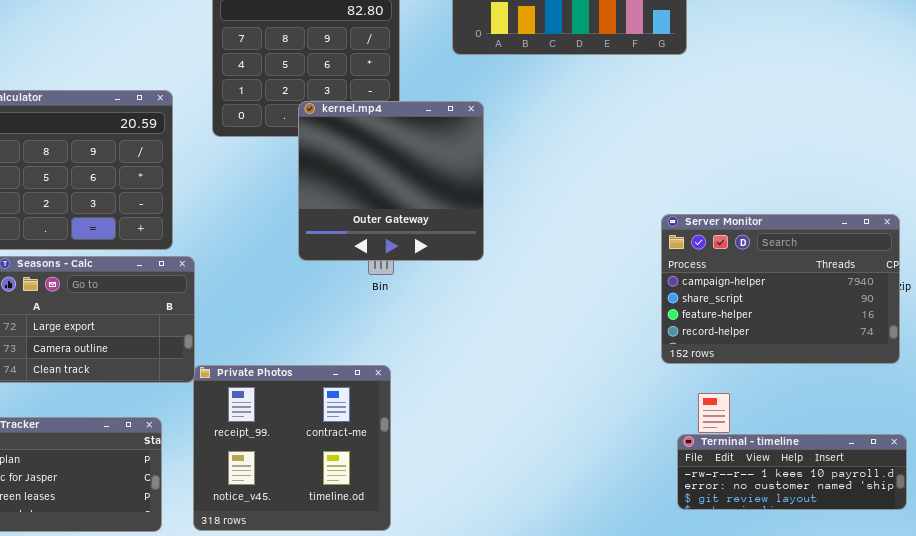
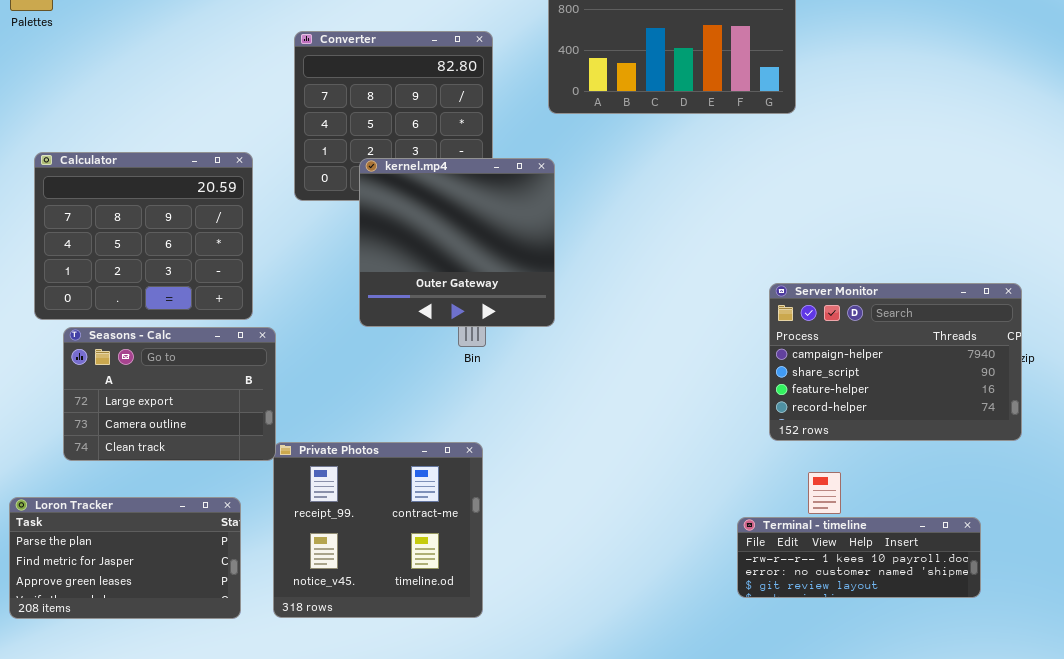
kernel.mp4: [298,101,484,261] -> [359,158,555,327], moved
Terminal - timeline: [677,434,907,510] -> [737,517,981,598], moved

